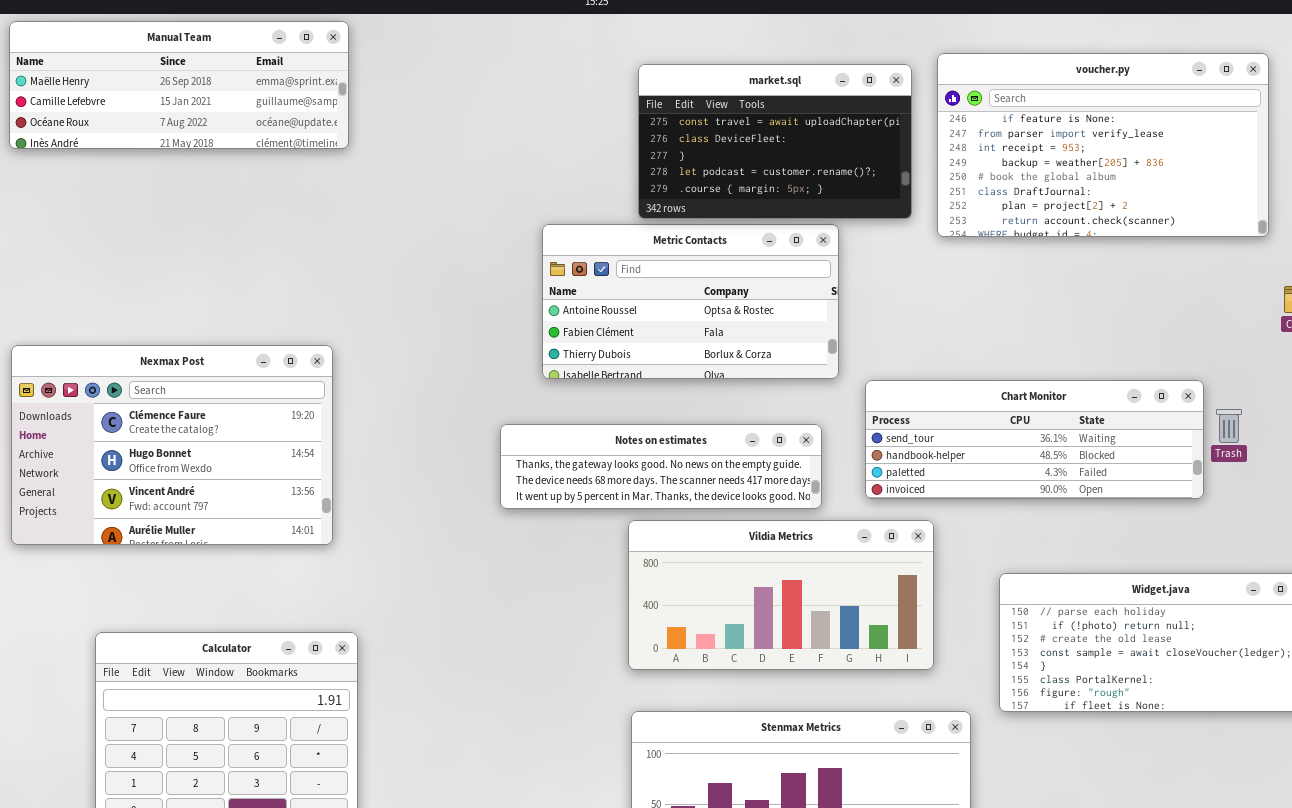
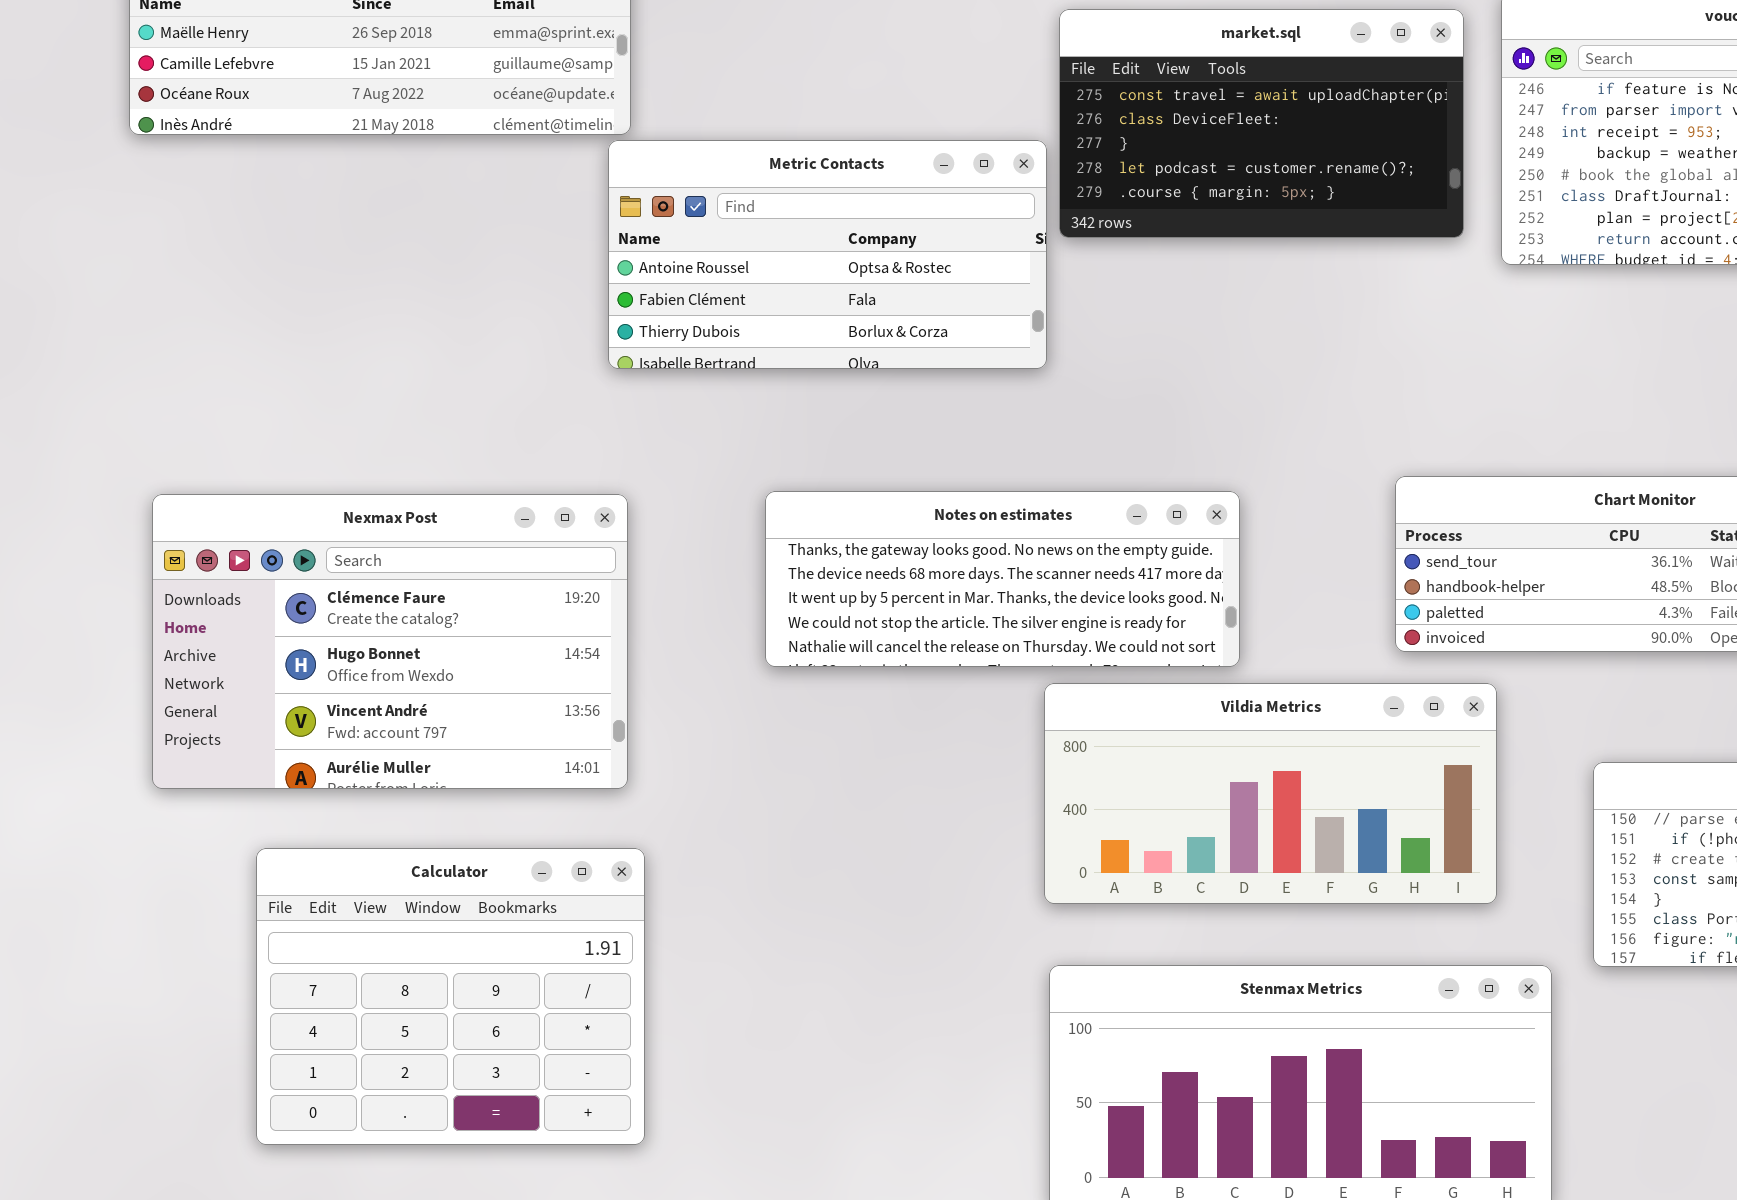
Metric Contacts: [542,224,839,379] -> [608,140,1047,369], moved
Nexmax Post: [11,345,333,545] -> [152,494,628,789], moved
Notes on estimates: [500,424,822,509] -> [765,491,1240,667], moved, resized

